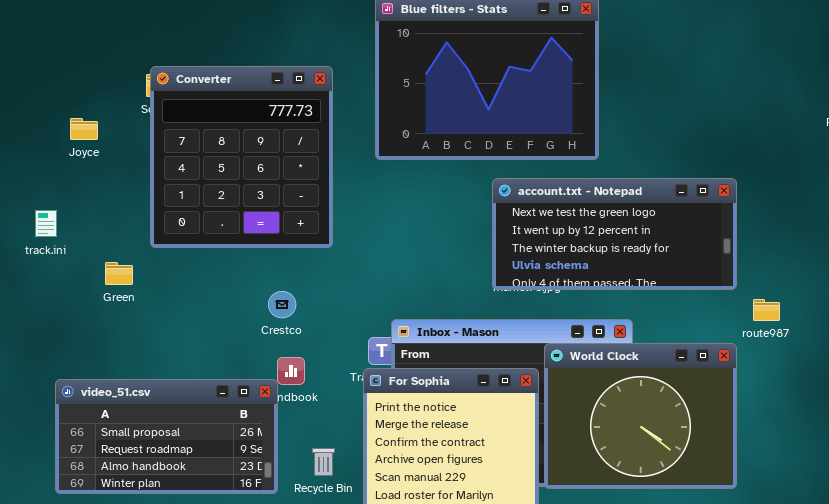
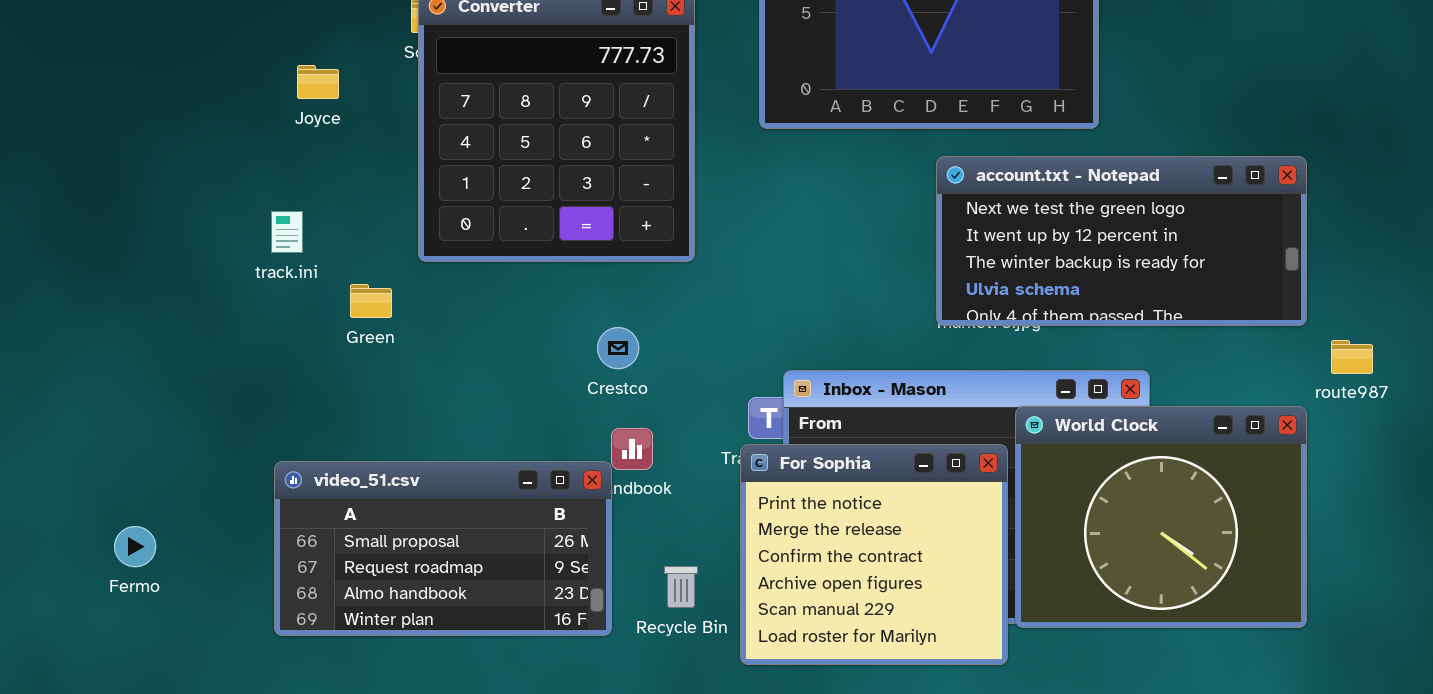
track.ini: [35,210,57,237] -> [271,211,303,253], moved

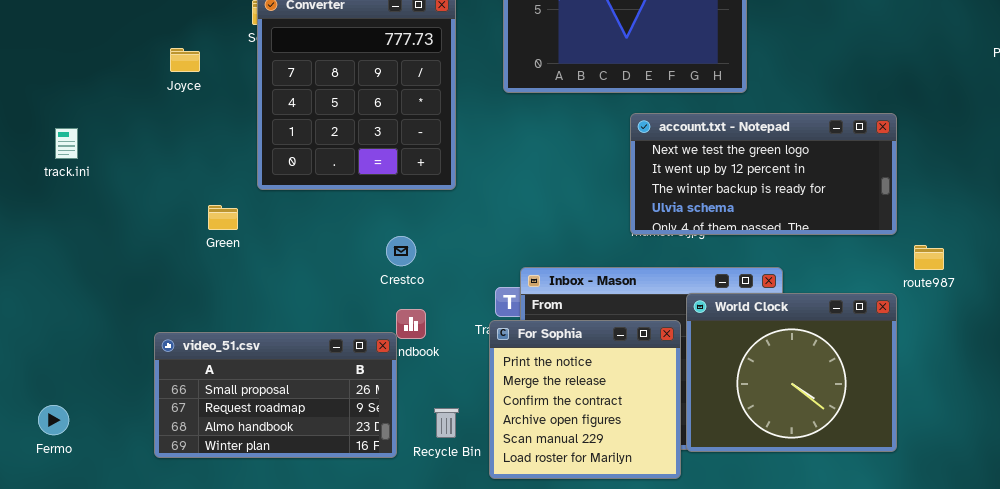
track.ini: [271,211,303,253] -> [55,128,78,159], moved
Fermo: [114,526,156,567] -> [38,405,69,435], moved

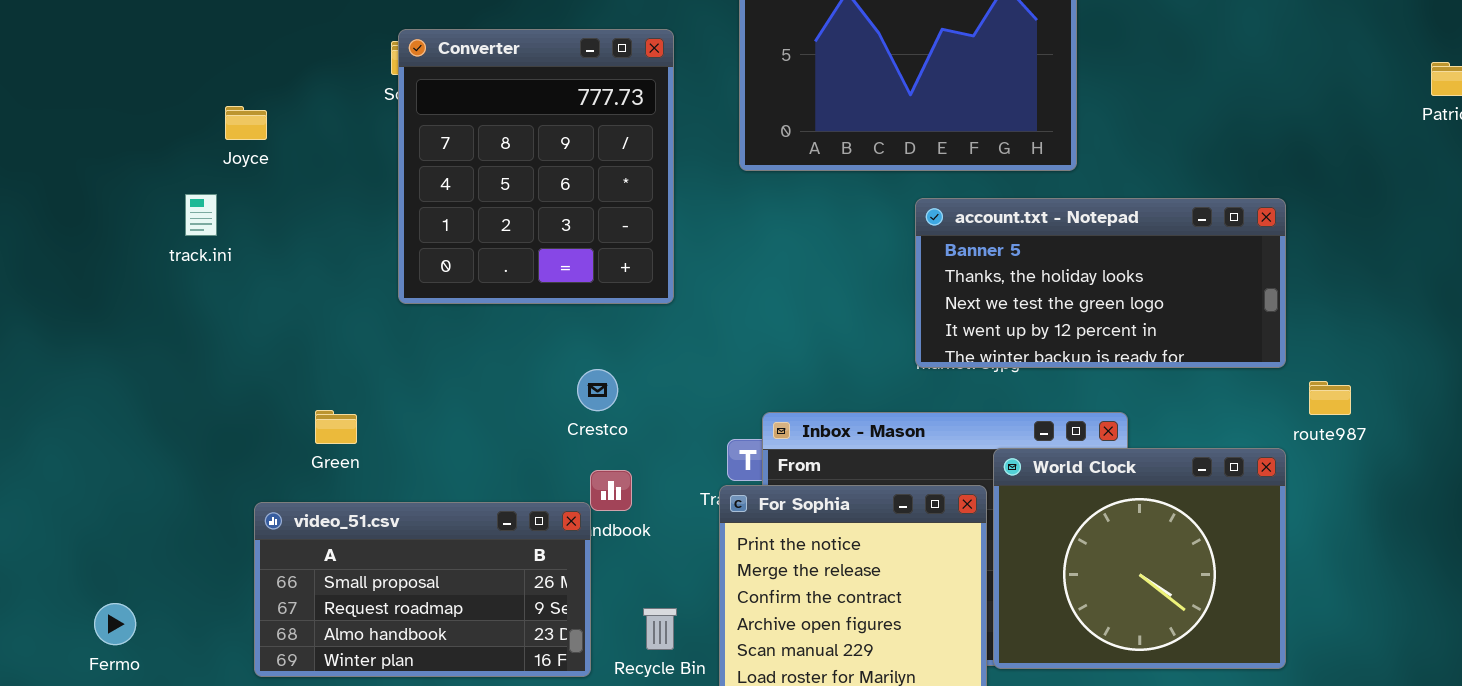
Joyce: [170,48,200,72] -> [225,106,267,140], moved
account.txt - Notepad: [630,113,897,235] -> [915,198,1286,368], scrolled up 2 rows
track.ini: [55,128,78,159] -> [185,194,217,236], moved
Green: [208,205,238,230] -> [315,410,357,444], moved

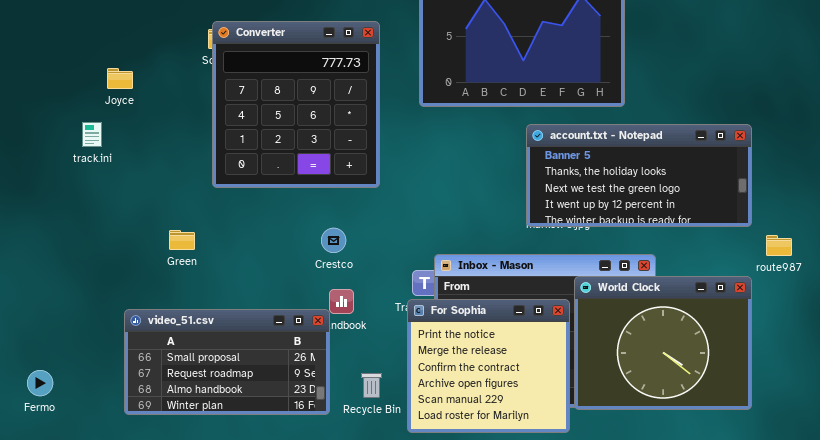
Green: [315,410,357,444] -> [169,230,195,250], moved

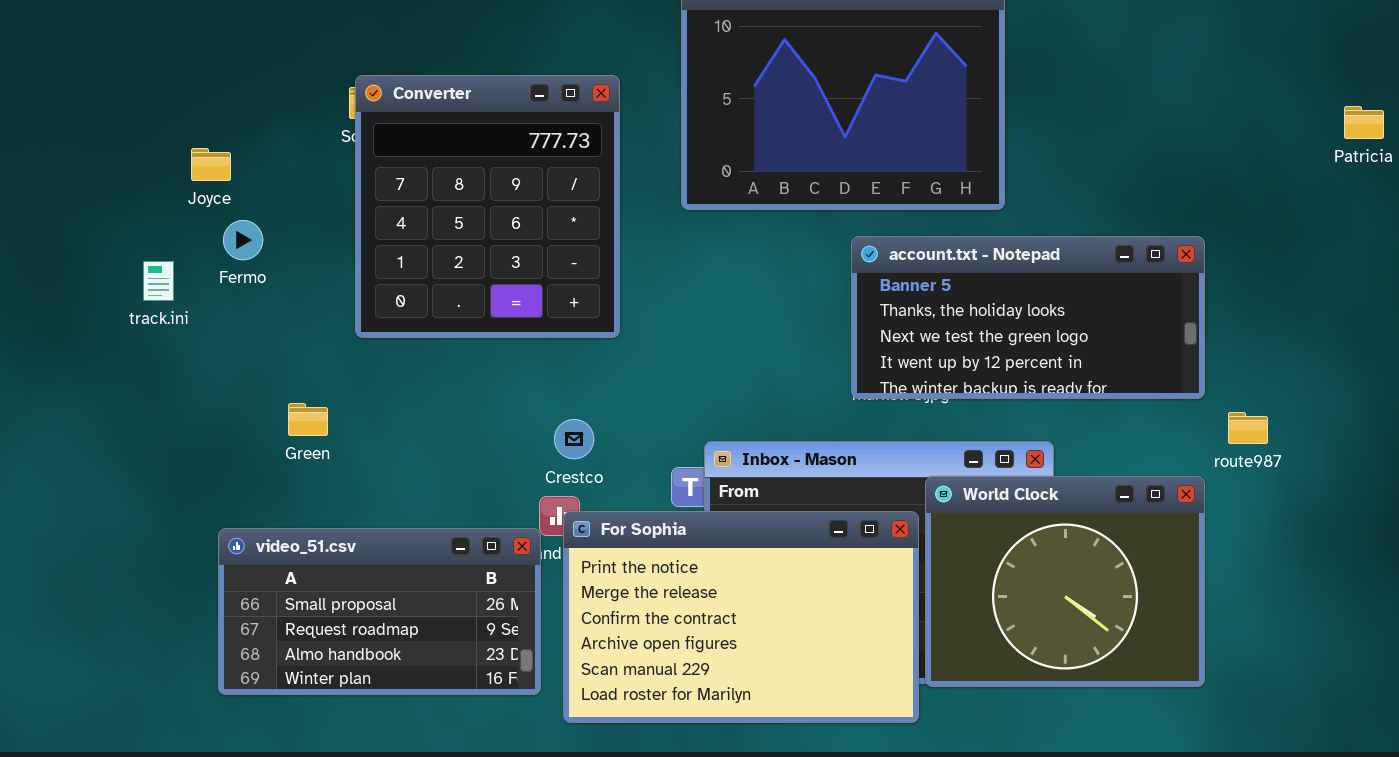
track.ini: [82,122,102,147] -> [143,261,174,301], moved
Crestco: [321,228,346,253] -> [554,419,594,459], moved
For Sophia: [407,299,570,433] -> [563,511,919,723], resized
Fermo: [27,370,53,396] -> [223,220,263,260], moved

